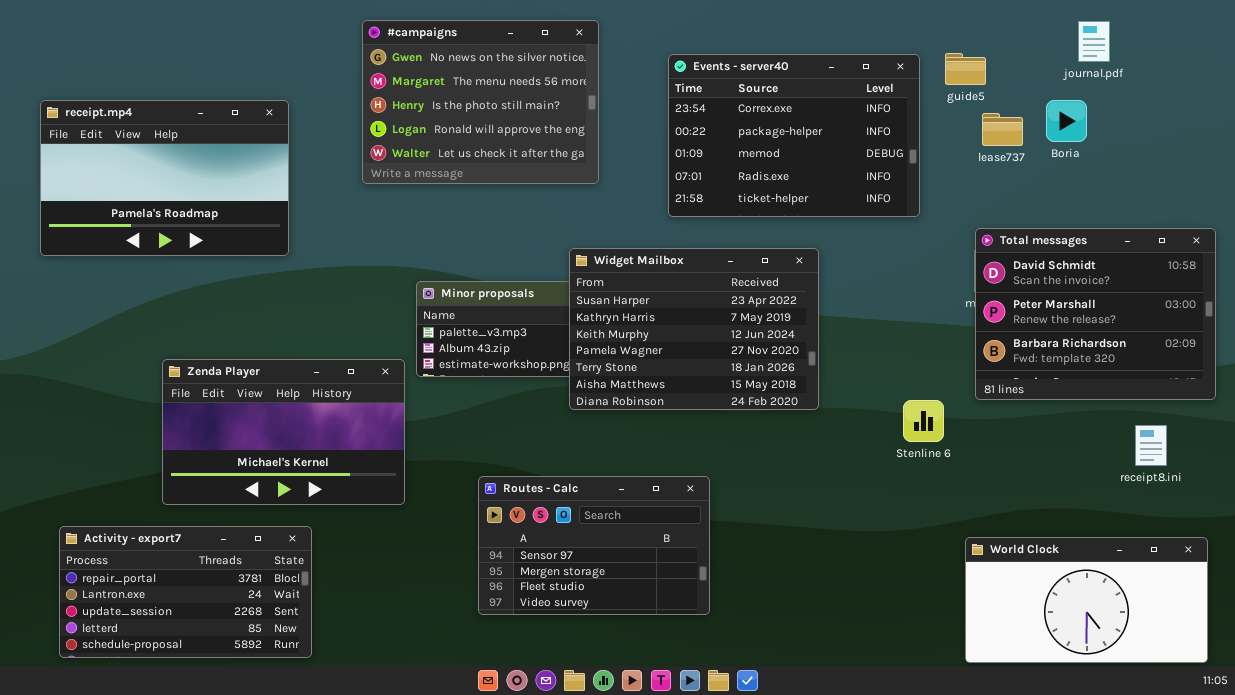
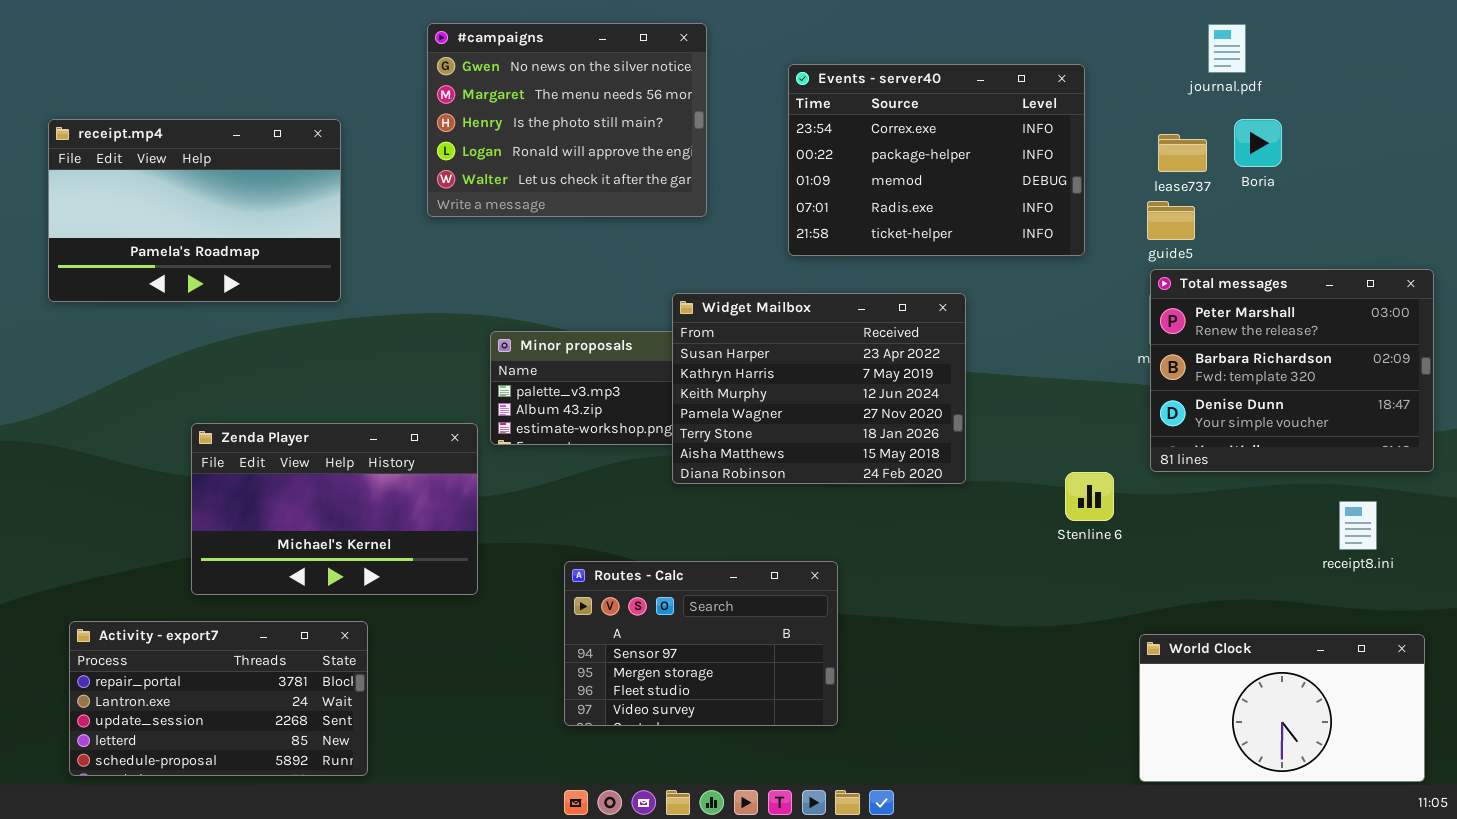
journal.pdf: [1078,21,1110,62] -> [1208,24,1246,73], moved
guide5: [945,53,986,85] -> [1147,201,1195,240], moved
Total messages: [975,228,1216,400] -> [1150,269,1434,472], scrolled down 1 row

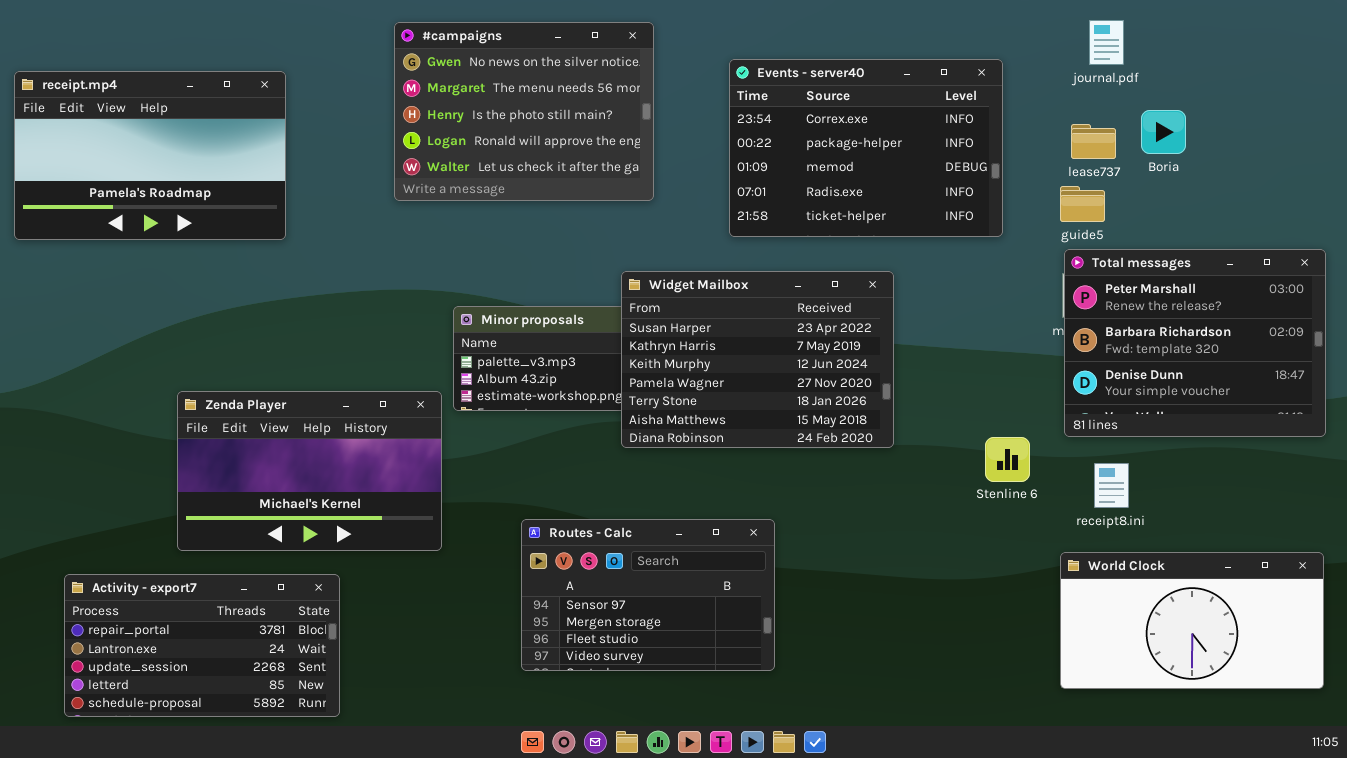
journal.pdf: [1208,24,1246,73] -> [1089,20,1124,65], moved
receipt.mp4: [48,119,341,302] -> [14,71,286,240], moved
receipt8.ini: [1339,501,1377,550] -> [1094,463,1129,508], moved
World Clock: [1139,634,1425,782] -> [1060,552,1324,689], moved

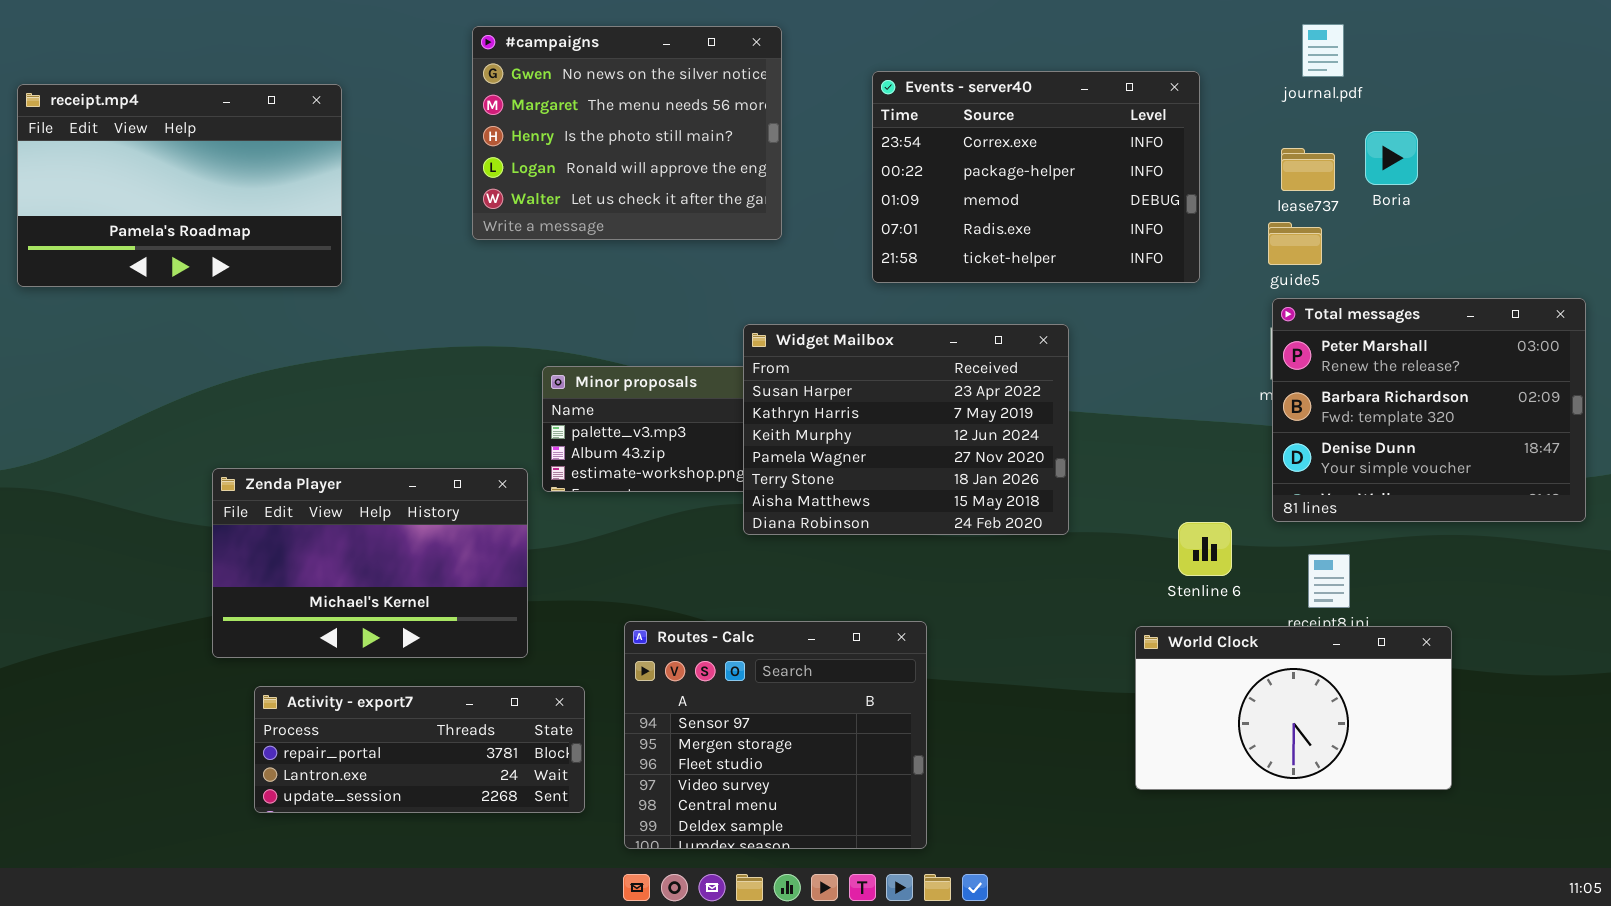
Routes - Calc: [521,519,775,671] -> [624,621,927,849], resized
World Clock: [1060,552,1324,689] -> [1135,626,1452,790], moved
Activity - export7: [64,574,340,717] -> [254,686,585,813], moved, resized

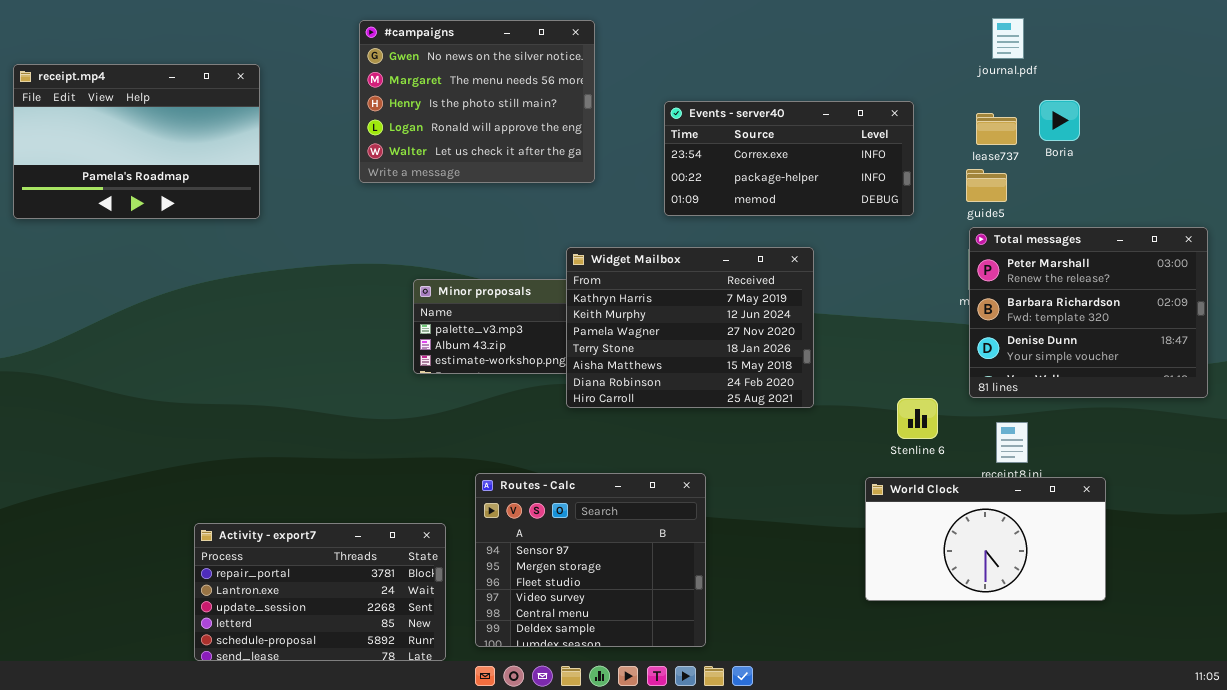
Events - server40: [872,71,1200,283] -> [664,101,914,216], resized
Widget Mailbox: [743,324,1069,535] -> [566,247,814,408], scrolled down 1 row
Zenda Player: [212,468,528,658] -> none, closed
Activity - export7: [254,686,585,813] -> [194,523,446,661], resized

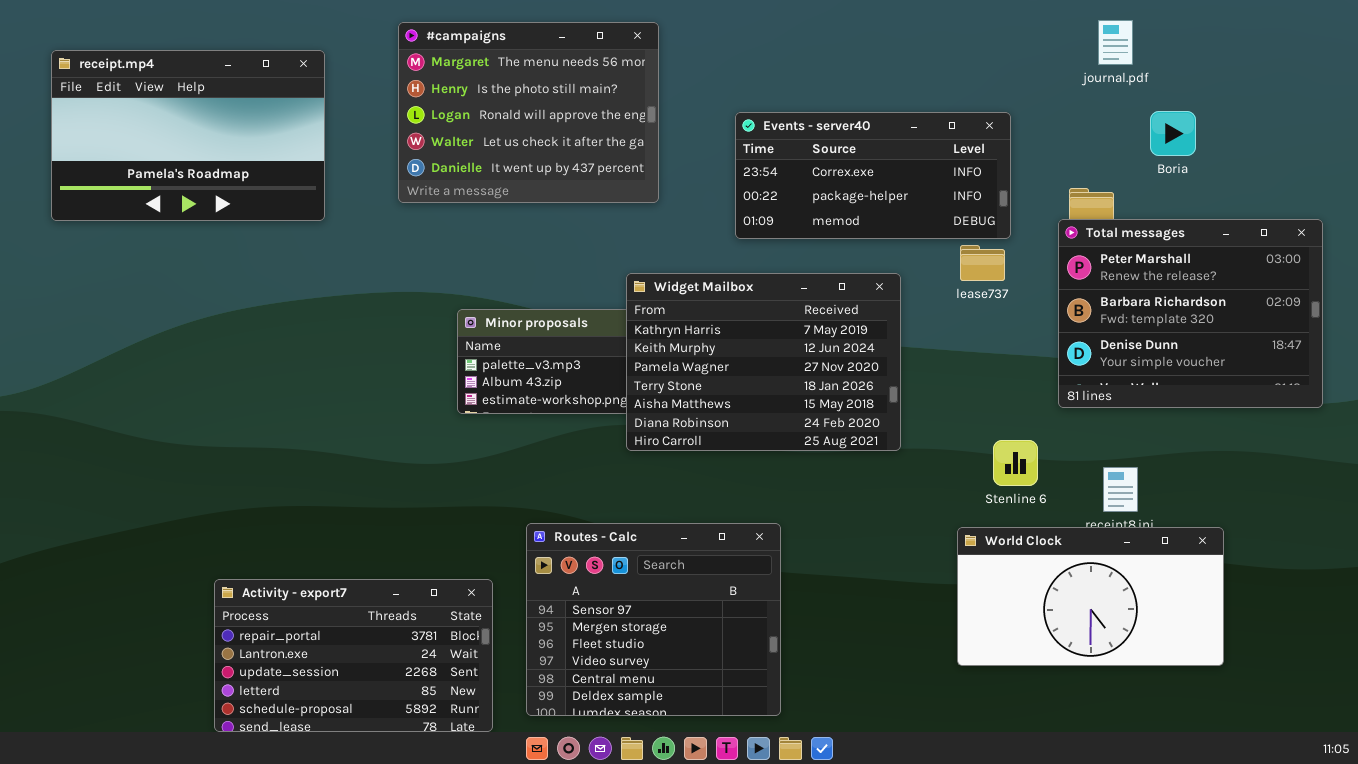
#campaigns: [359,20,595,183] -> [398,22,659,203], scrolled down 1 row
receipt.mp4: [13,64,260,219] -> [51,50,325,221], moved
lease737: [976,113,1017,145] -> [960,245,1005,281], moved
Total messages: [969,227,1208,398] -> [1058,219,1323,408], moved

